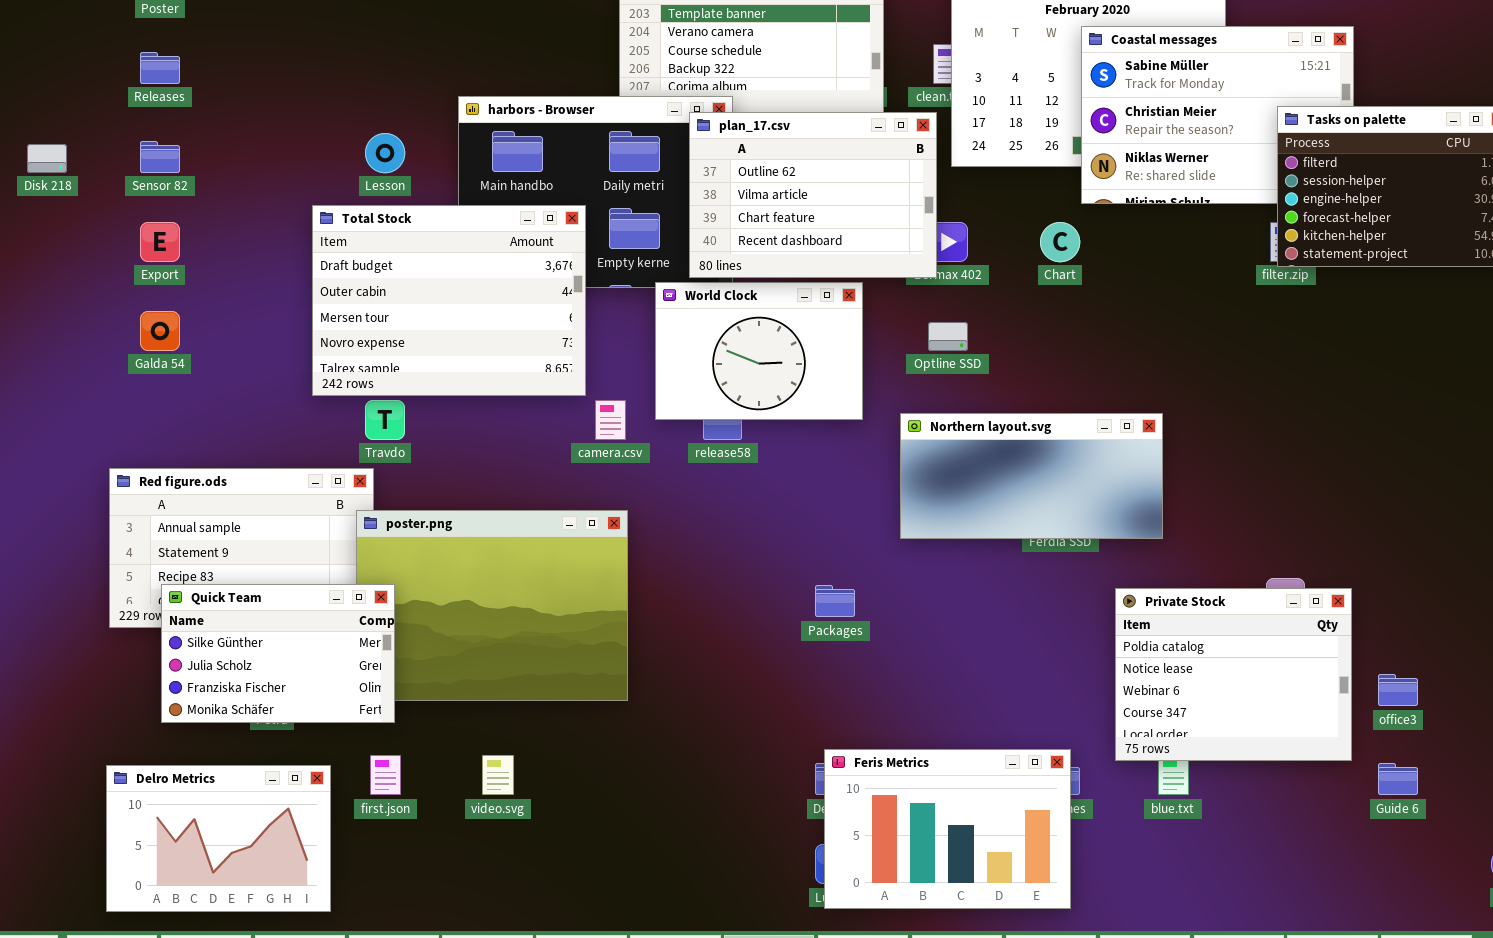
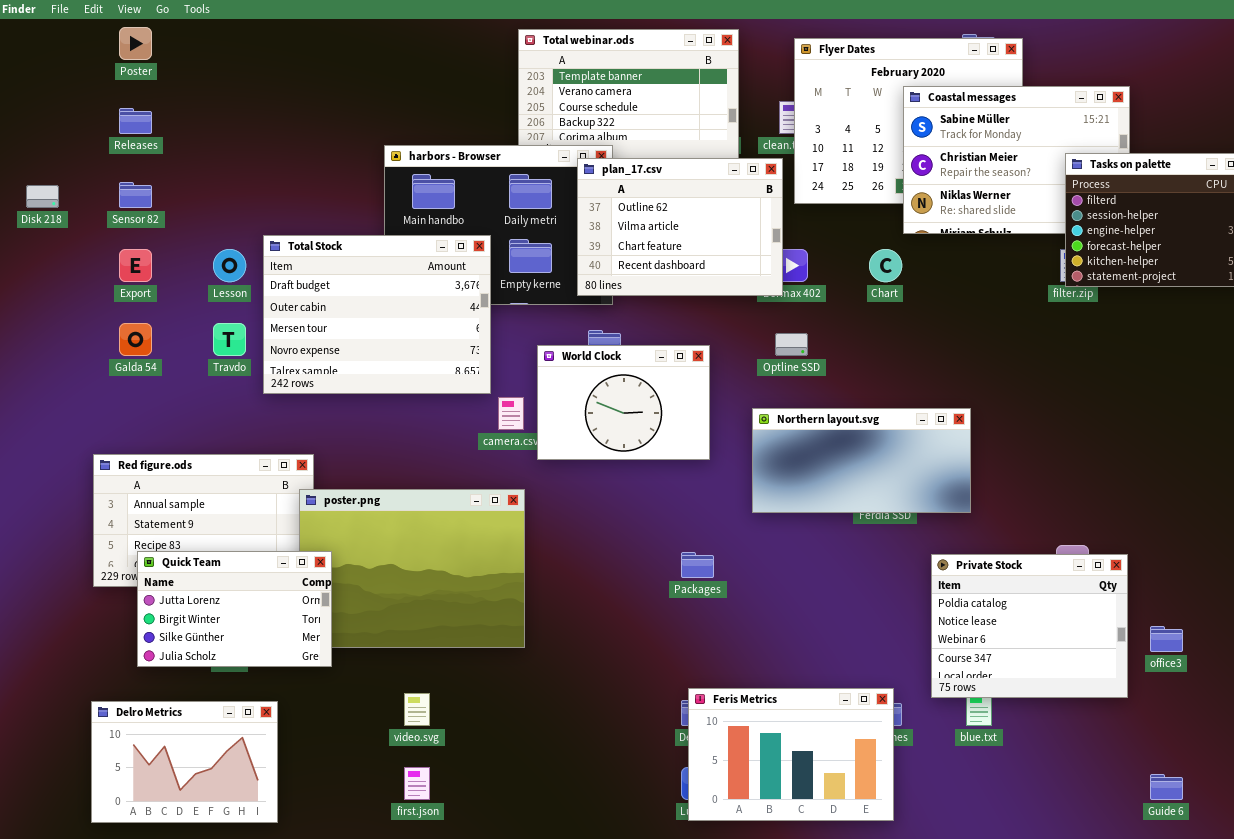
Lesson: [365,133,405,173] -> [213,249,246,282], moved
World Clock: [655,282,863,420] -> [537,345,710,460], moved
Travdo: [365,400,405,440] -> [213,323,246,356], moved
Quick Team: [161,584,395,723] -> [137,551,332,667], scrolled up 2 rows
first.json: [370,755,401,795] -> [404,767,430,800], moved
Guide 6: [1378,763,1418,795] -> [1150,774,1183,800], moved

